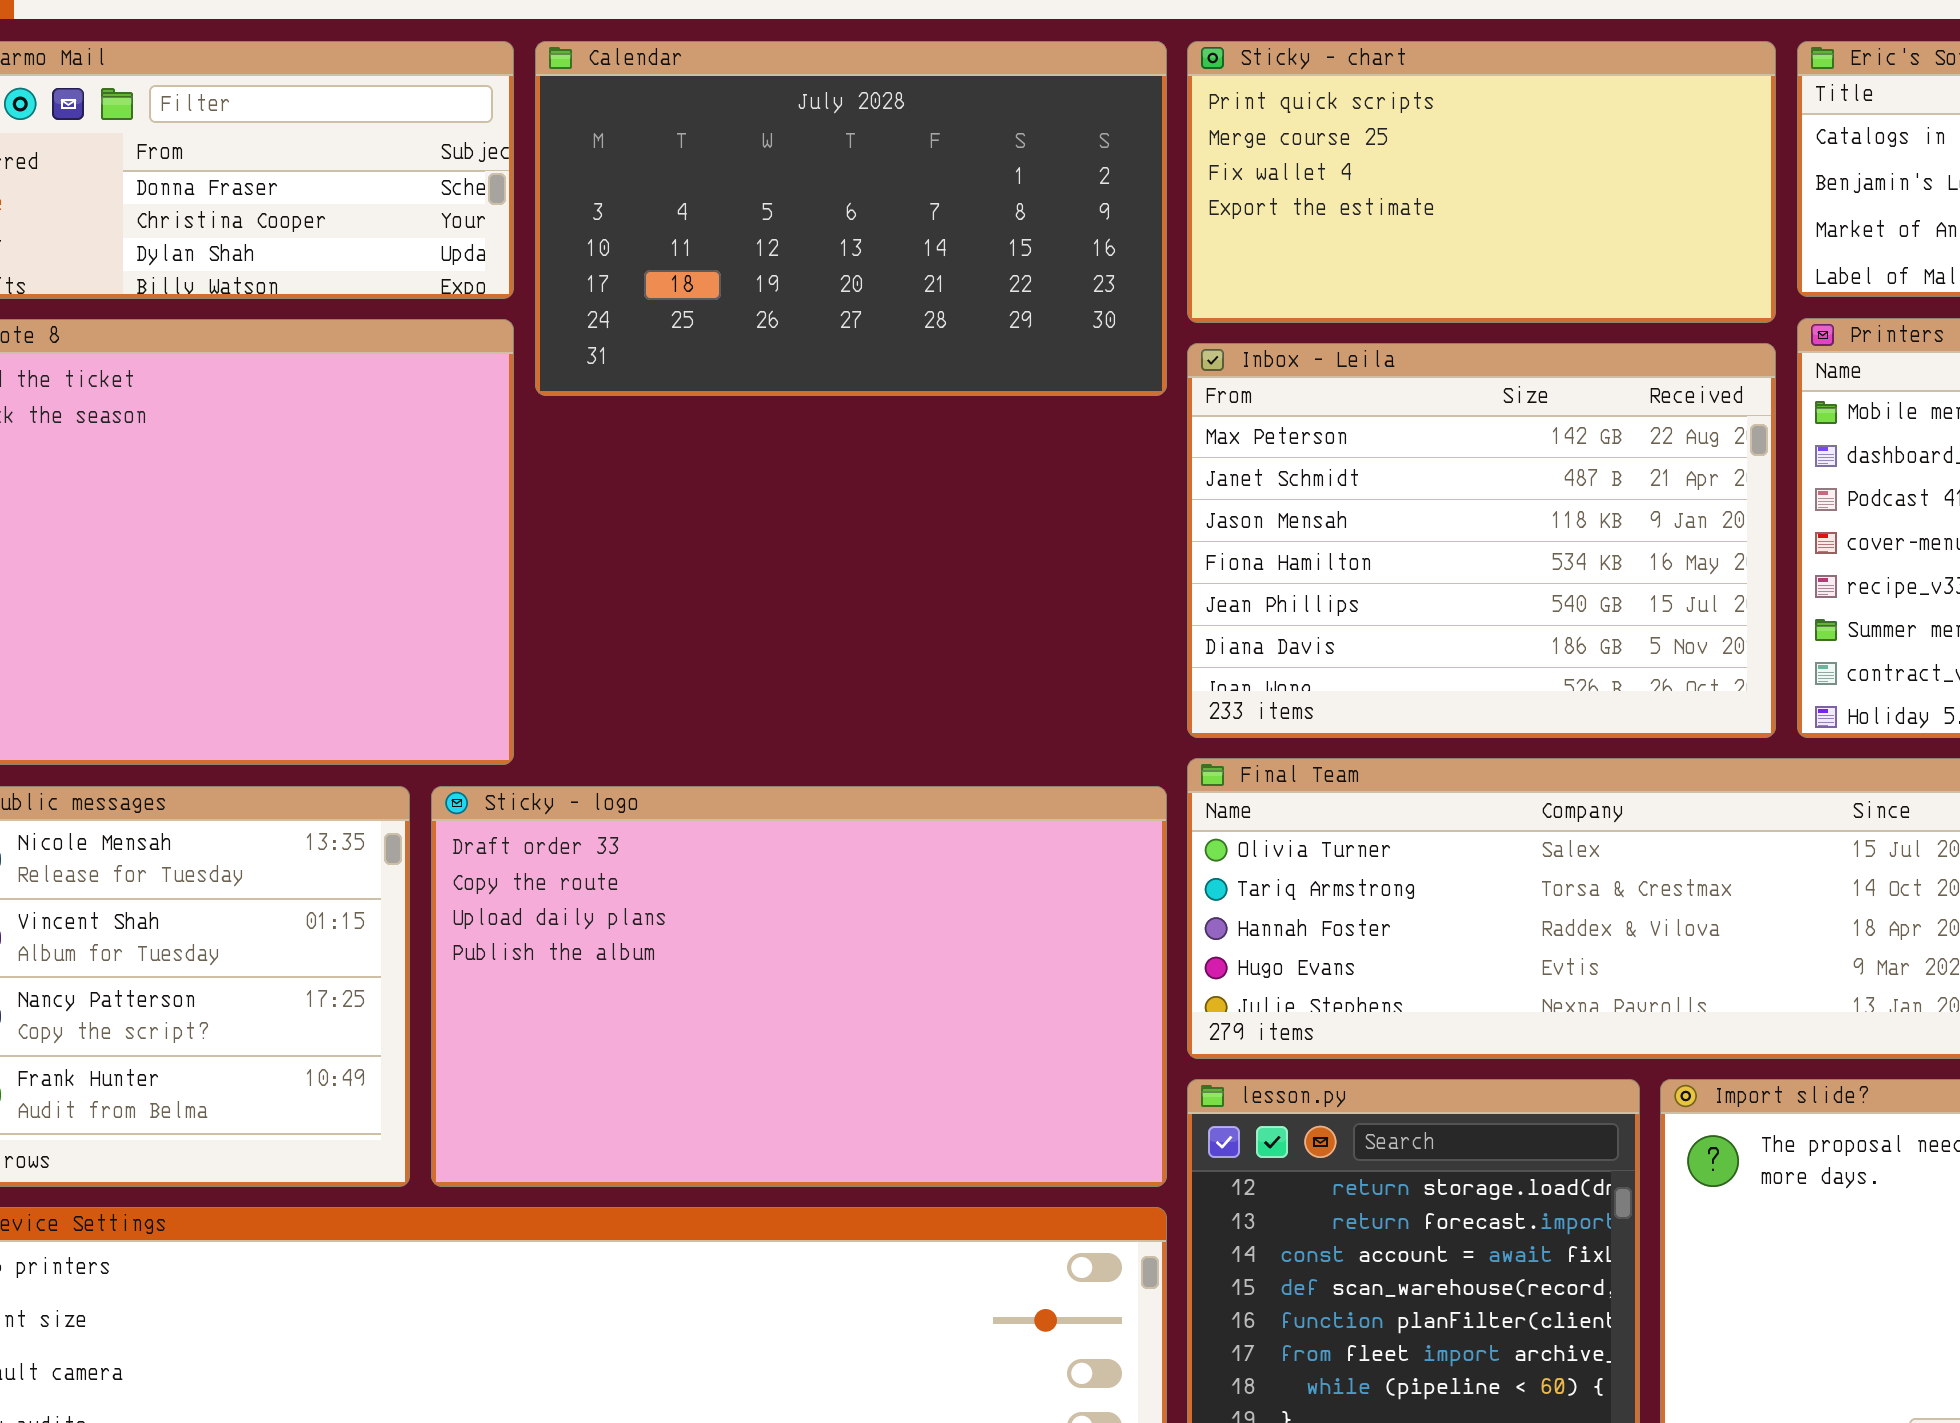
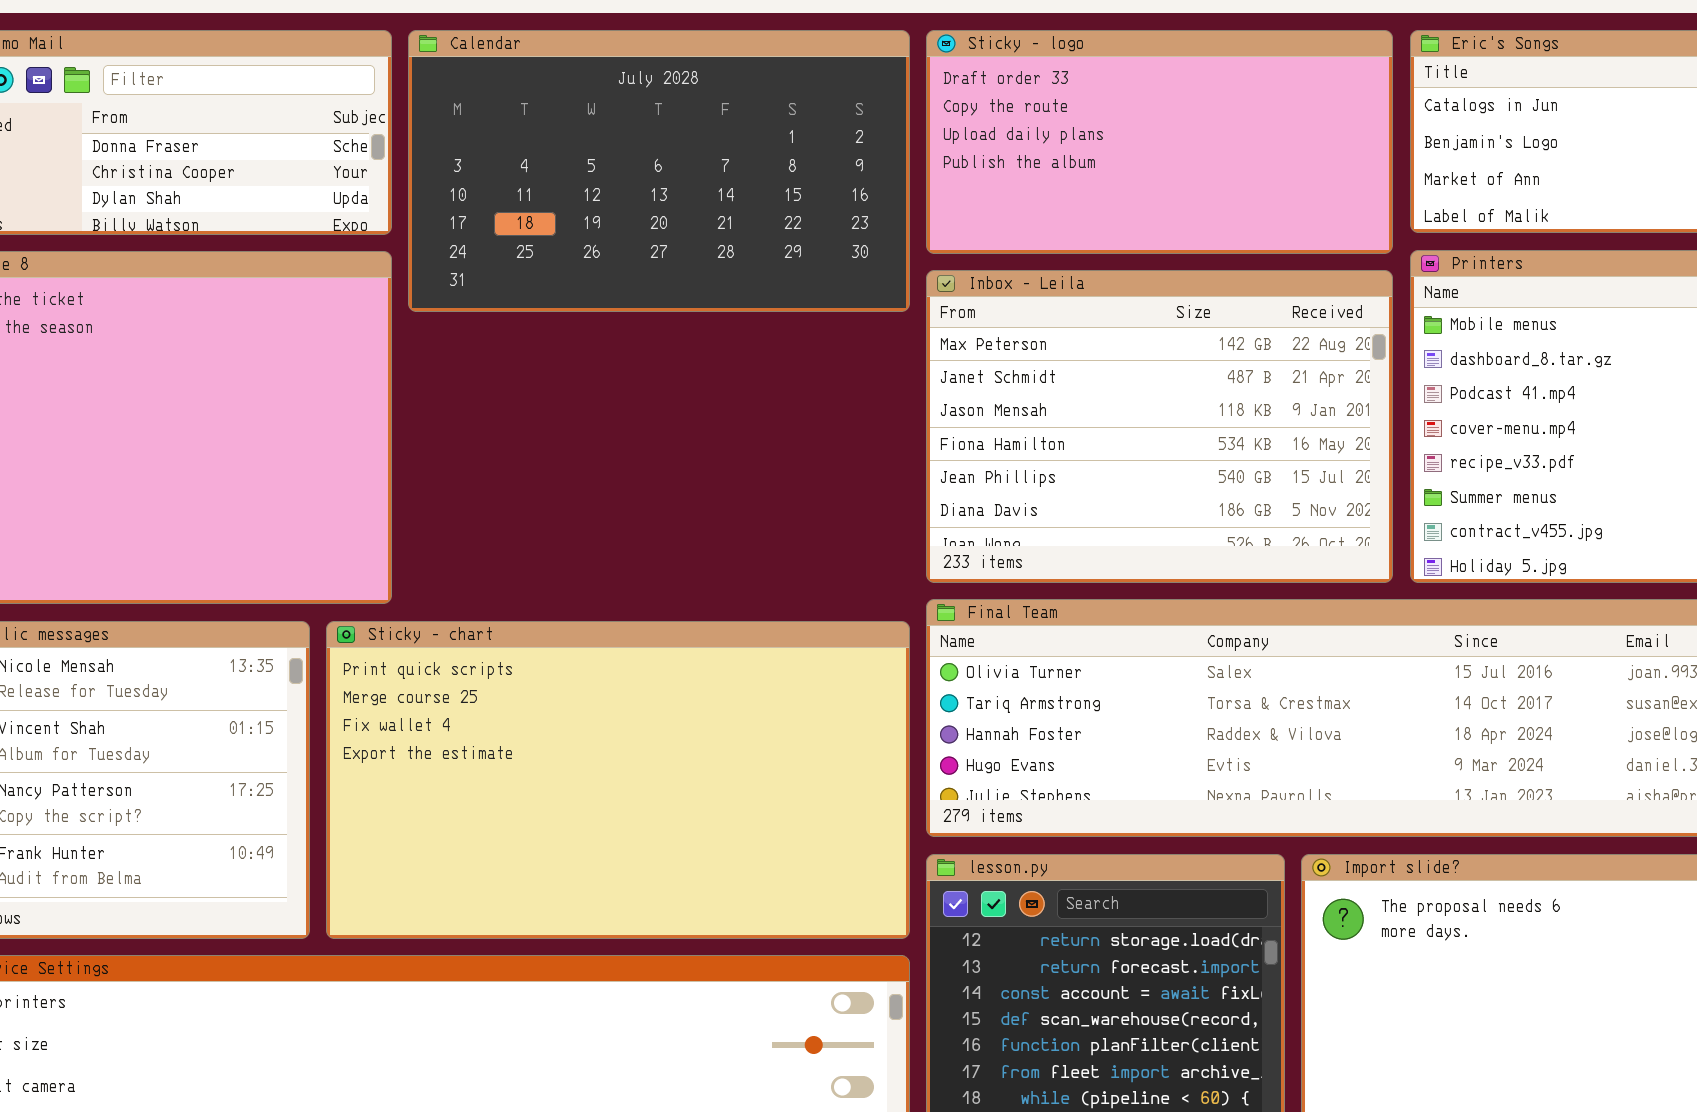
Sticky - chart: [1187,41,1776,323] -> [326,621,910,939], moved, resized
Sticky - logo: [431,786,1167,1187] -> [926,30,1393,254], moved, resized

